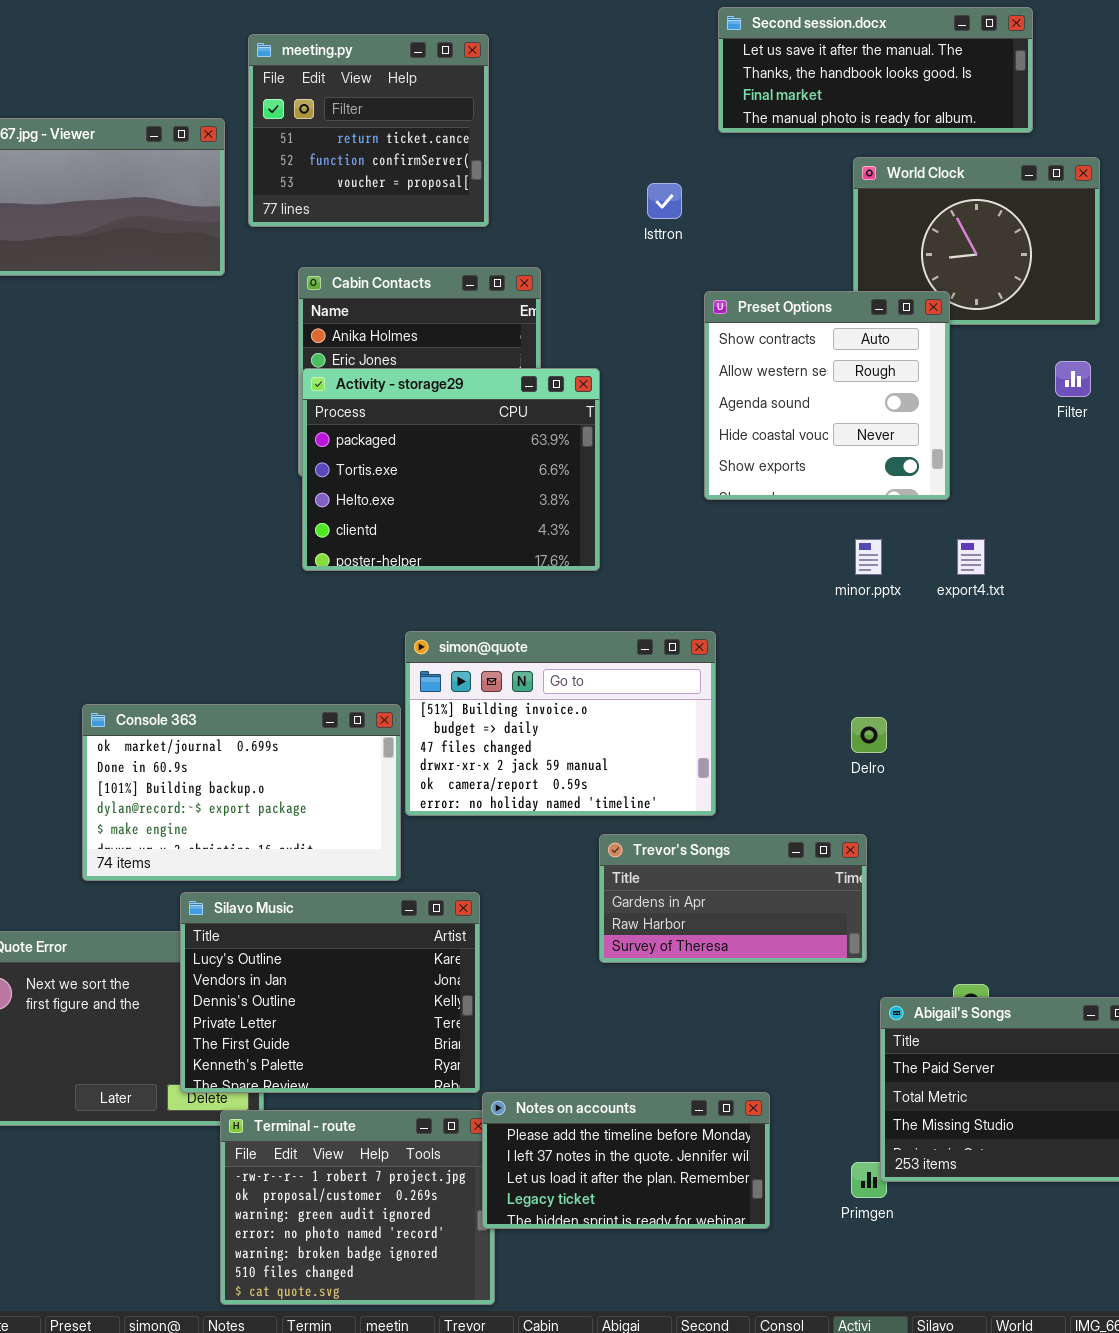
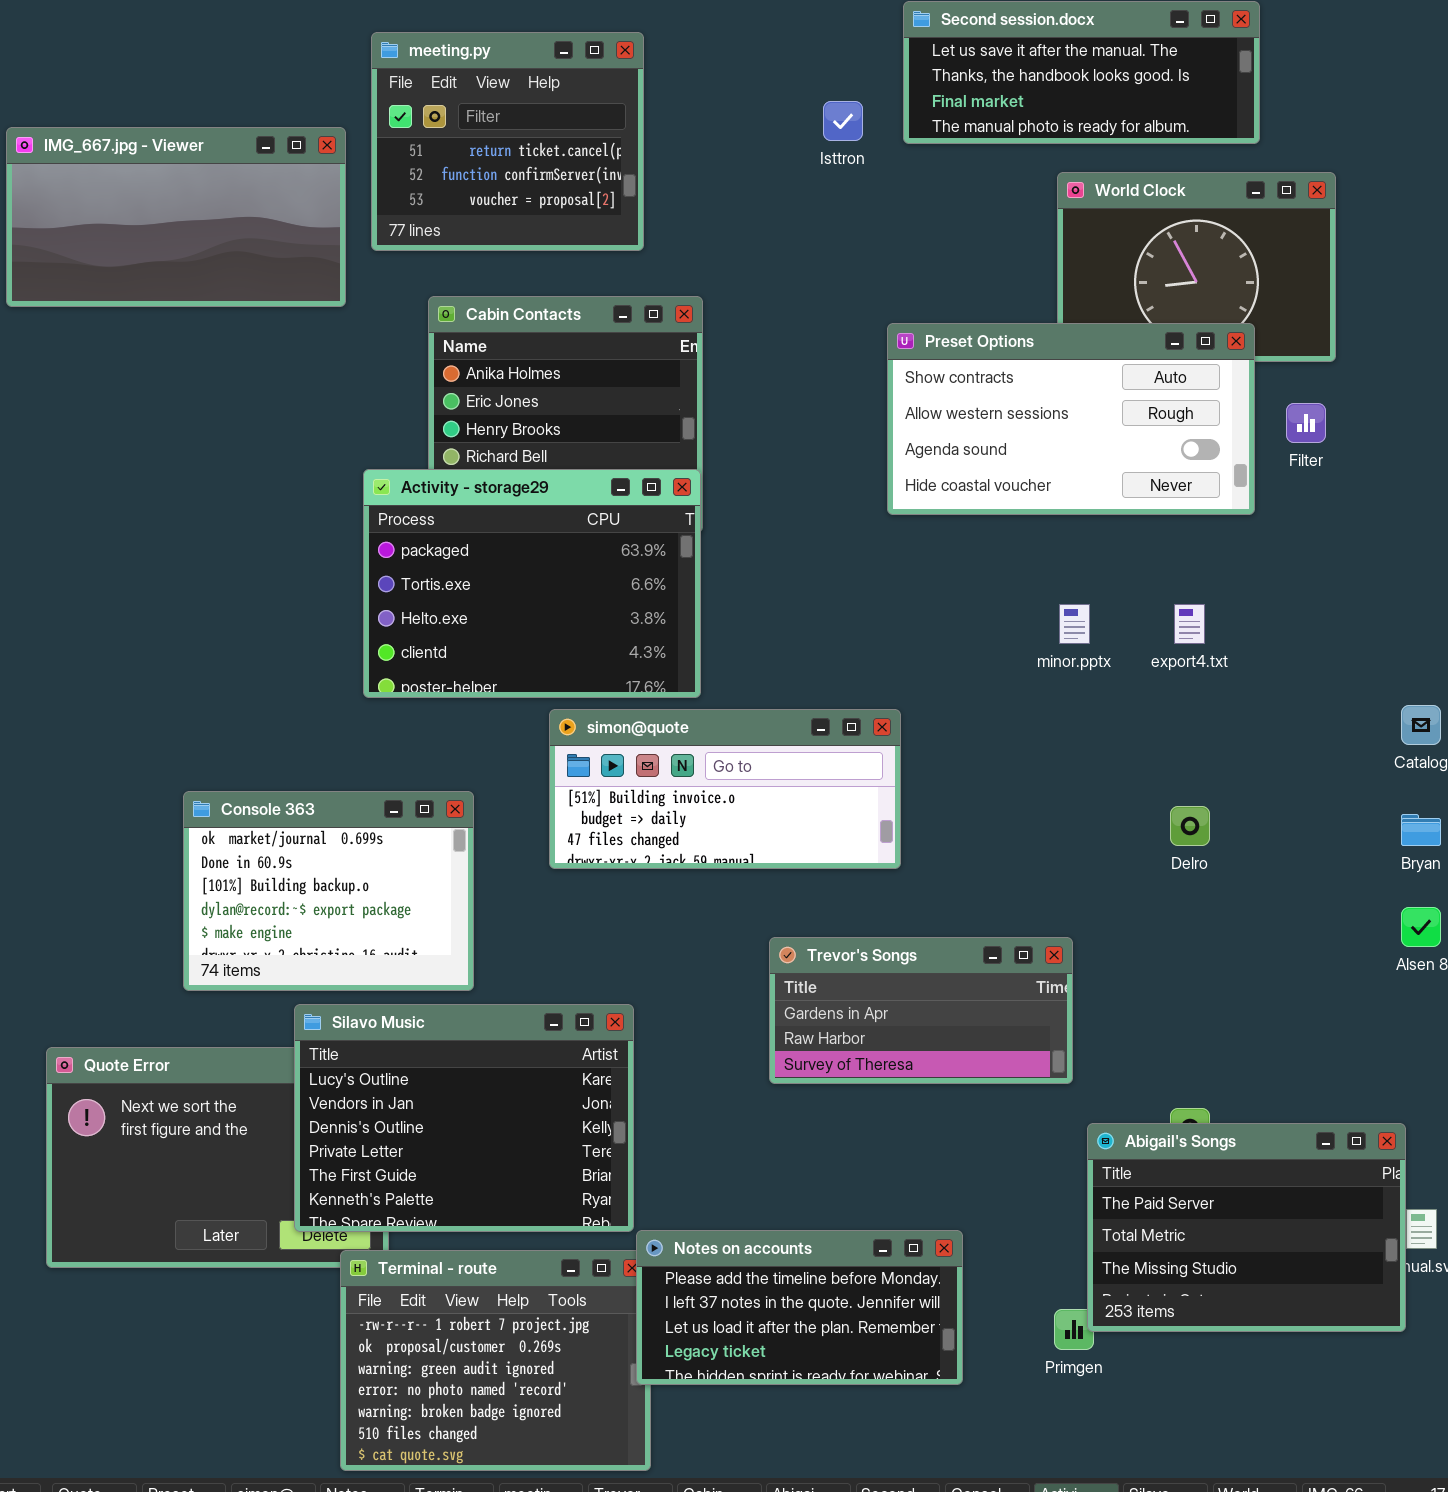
Isttron: [647,183,682,219] -> [823,101,863,141], moved
Preset Options: [704,291,950,500] -> [887,323,1255,515], resized
Activity - storage29: [302,368,600,571] -> [363,469,701,698], moved
simon@quote: [405,631,716,816] -> [549,709,901,869], resized
Console 363: [82,704,401,881] -> [183,791,474,991], resized
Delro: [851,717,887,753] -> [1170,806,1210,846], moved

